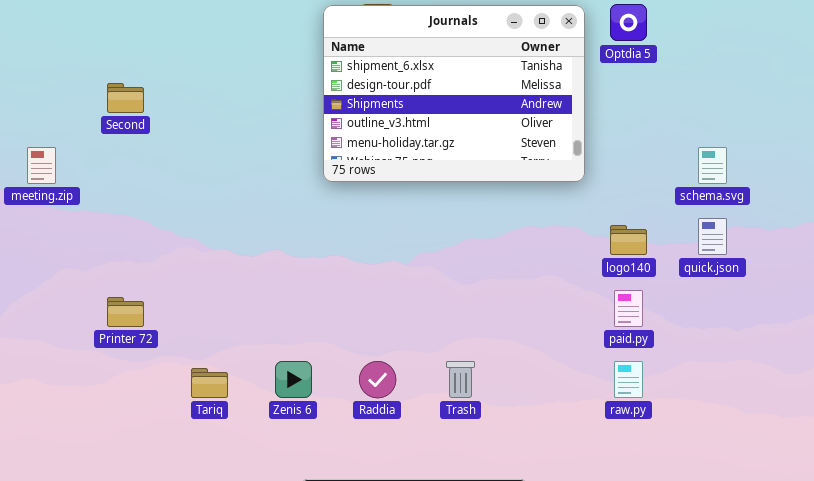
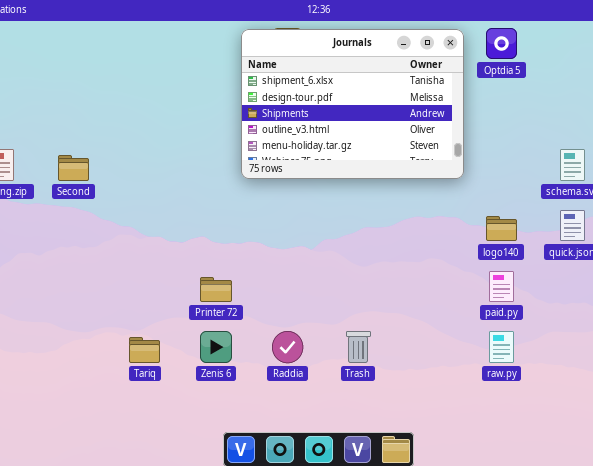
Second: [107,83,144,113] -> [58,155,89,181], moved
Printer 72: [107,297,144,327] -> [200,277,232,302], moved

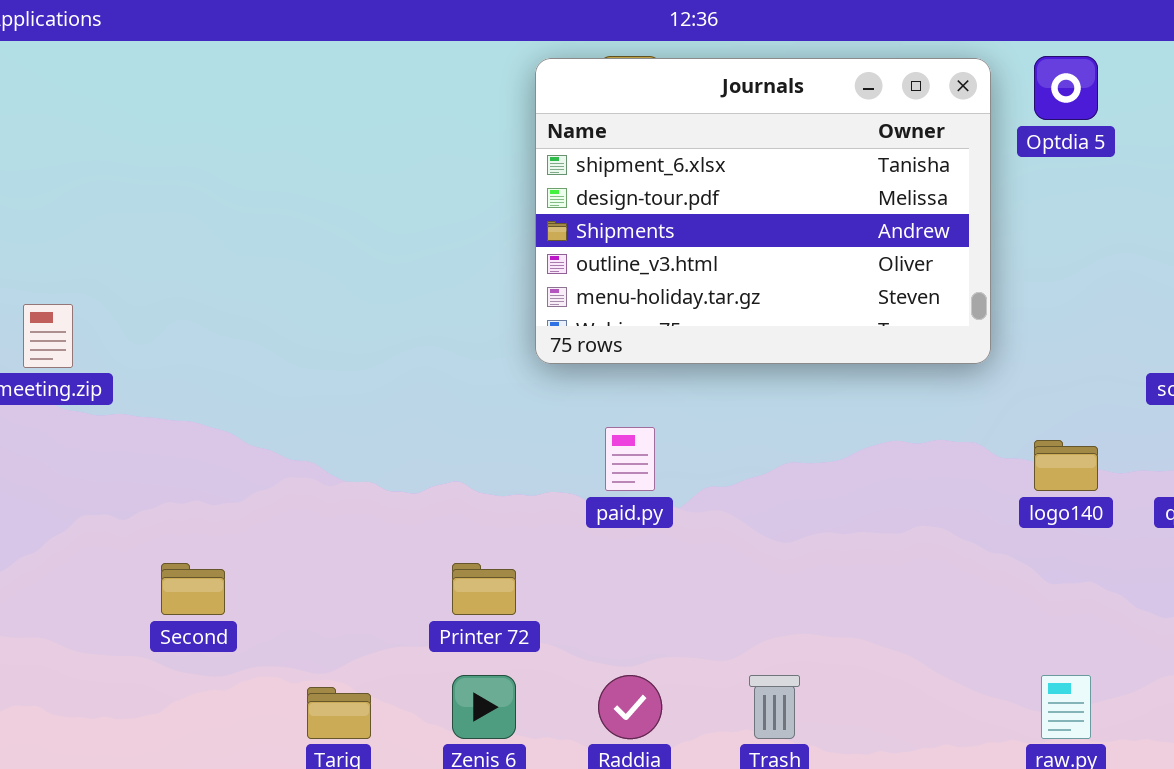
Second: [58,155,89,181] -> [161,563,225,615], moved
paid.py: [489,271,514,302] -> [605,427,655,491], moved

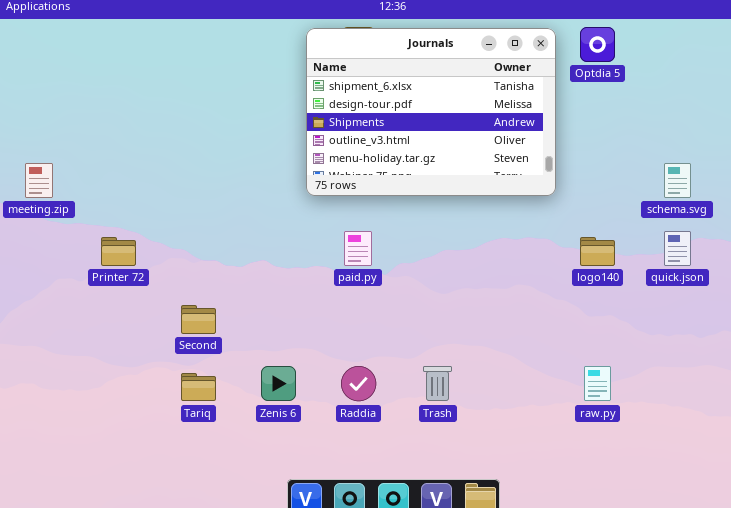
Second: [161,563,225,615] -> [181,305,216,334], moved
Printer 72: [452,563,516,615] -> [101,237,136,266], moved

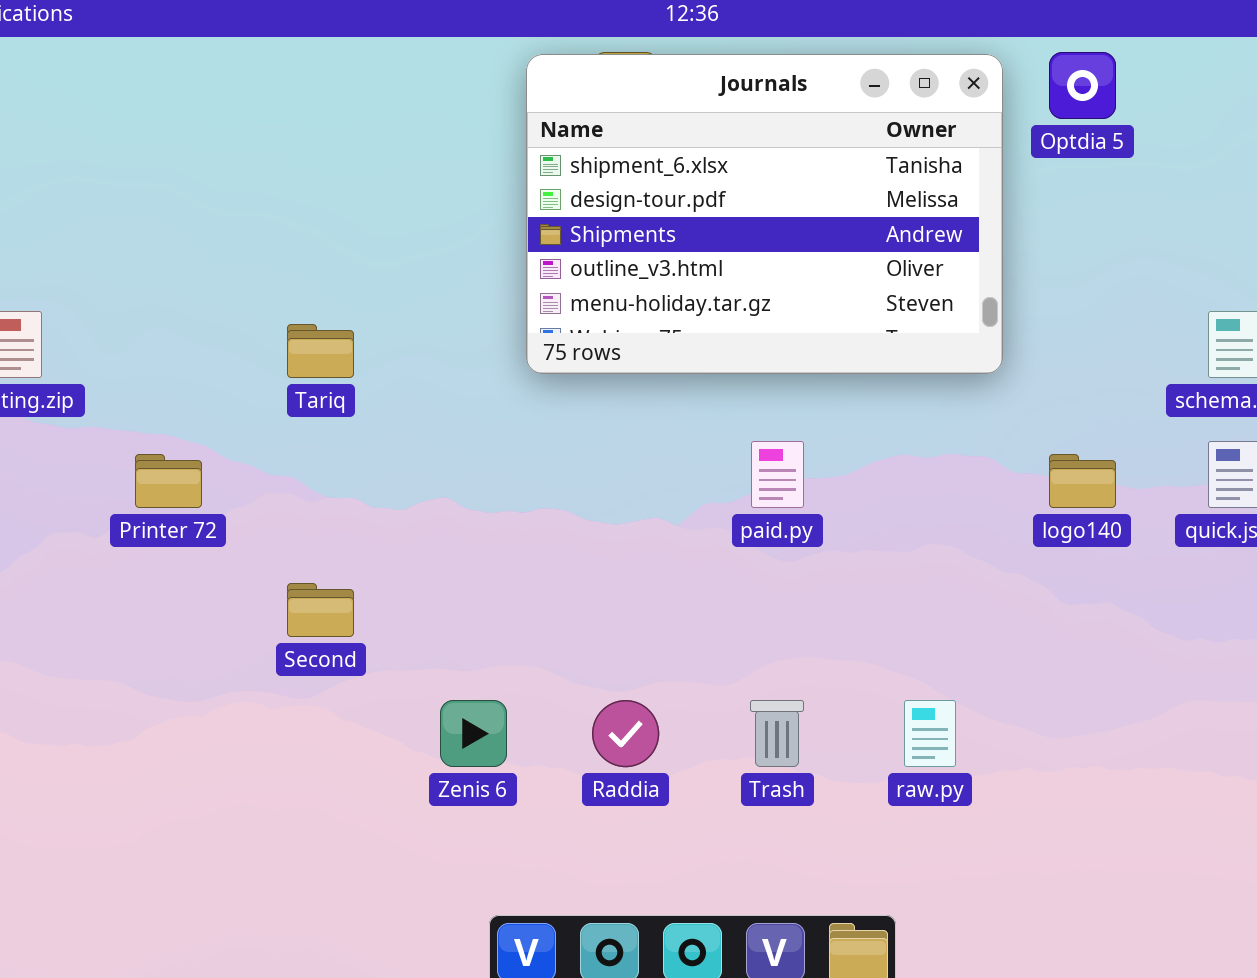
paid.py: [344,231,372,266] -> [751,441,804,508], moved
raw.py: [584,366,611,401] -> [904,700,956,767], moved
Tariq: [181,373,216,401] -> [287,324,354,378], moved

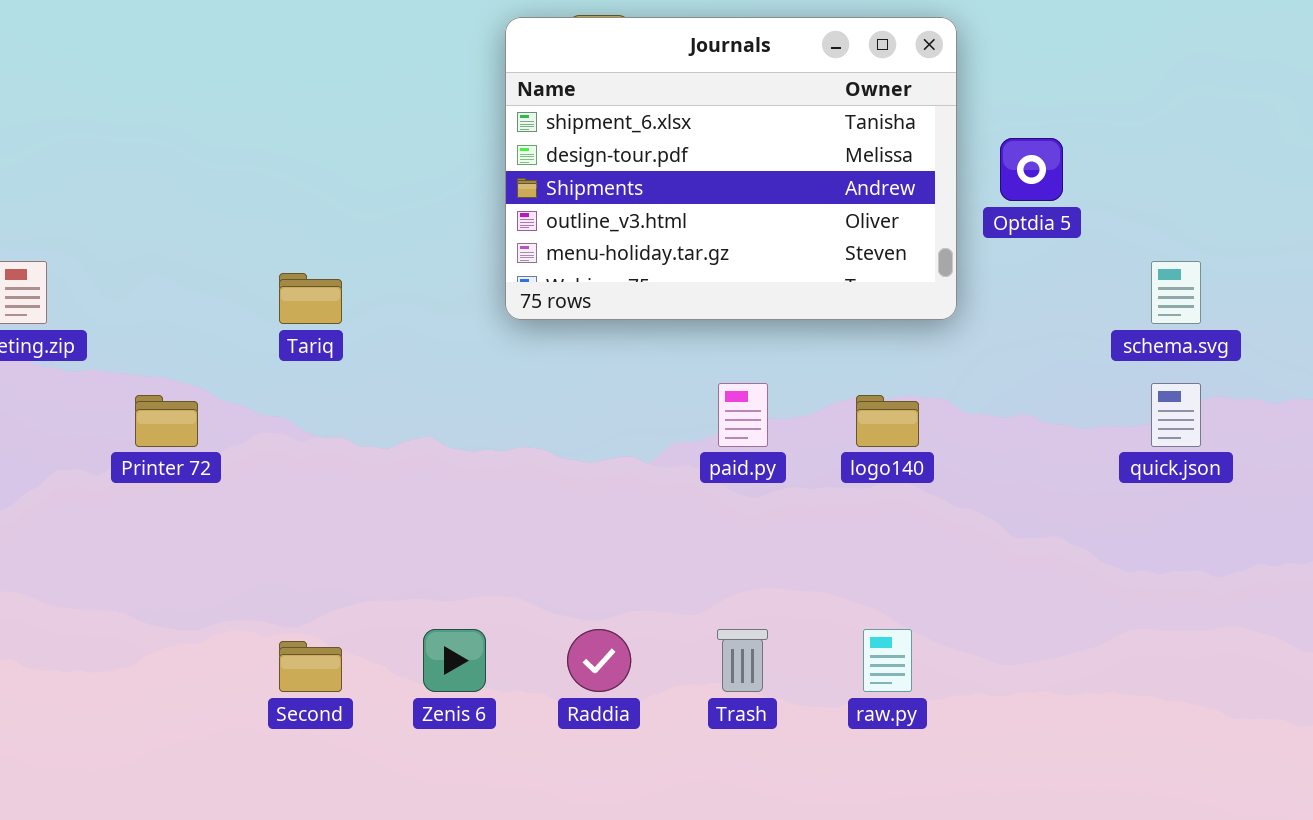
Optdia 5: [1049,52,1116,119] -> [1000,138,1063,201], moved
logo140: [1049,454,1116,508] -> [856,395,919,447], moved
Second: [287,583,354,637] -> [279,641,342,692], moved

